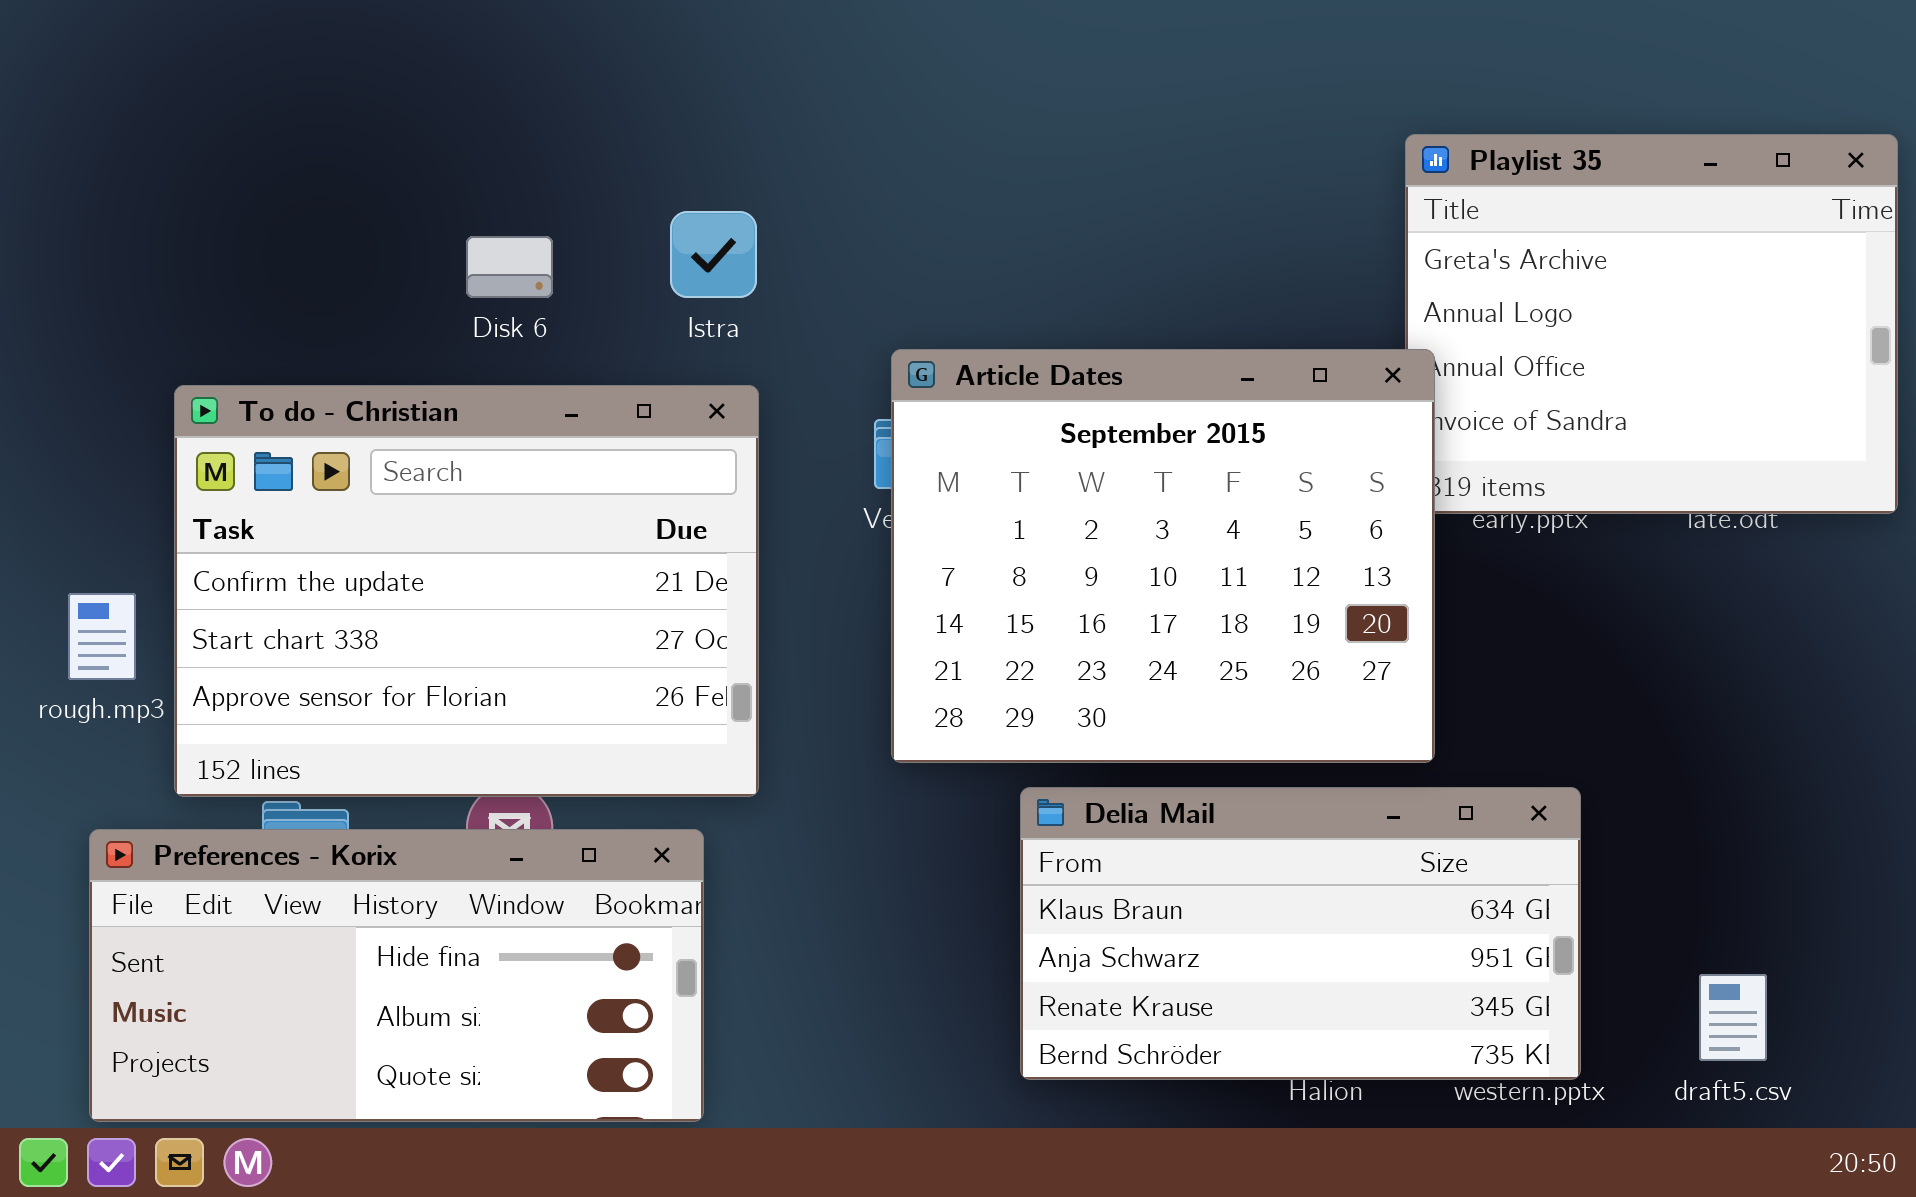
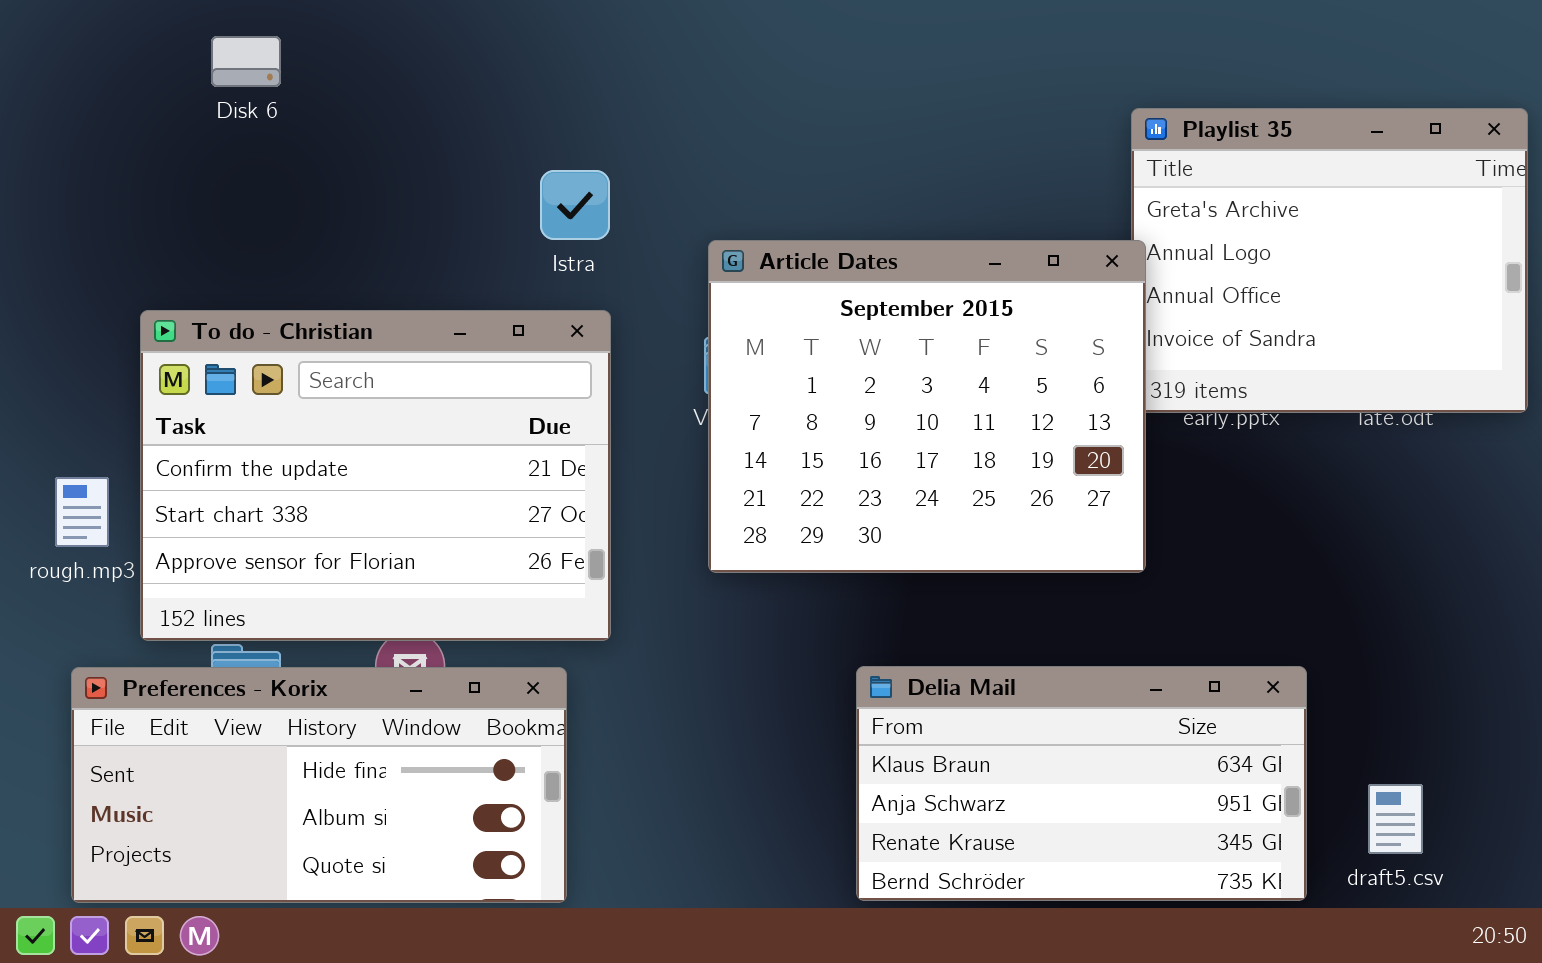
Disk 6: [466,236,553,298] -> [211,36,281,87], moved
Article Dates: [891,349,1435,763] -> [708,240,1146,573], moved
Delia Mail: [1020,787,1581,1080] -> [856,666,1307,901], moved

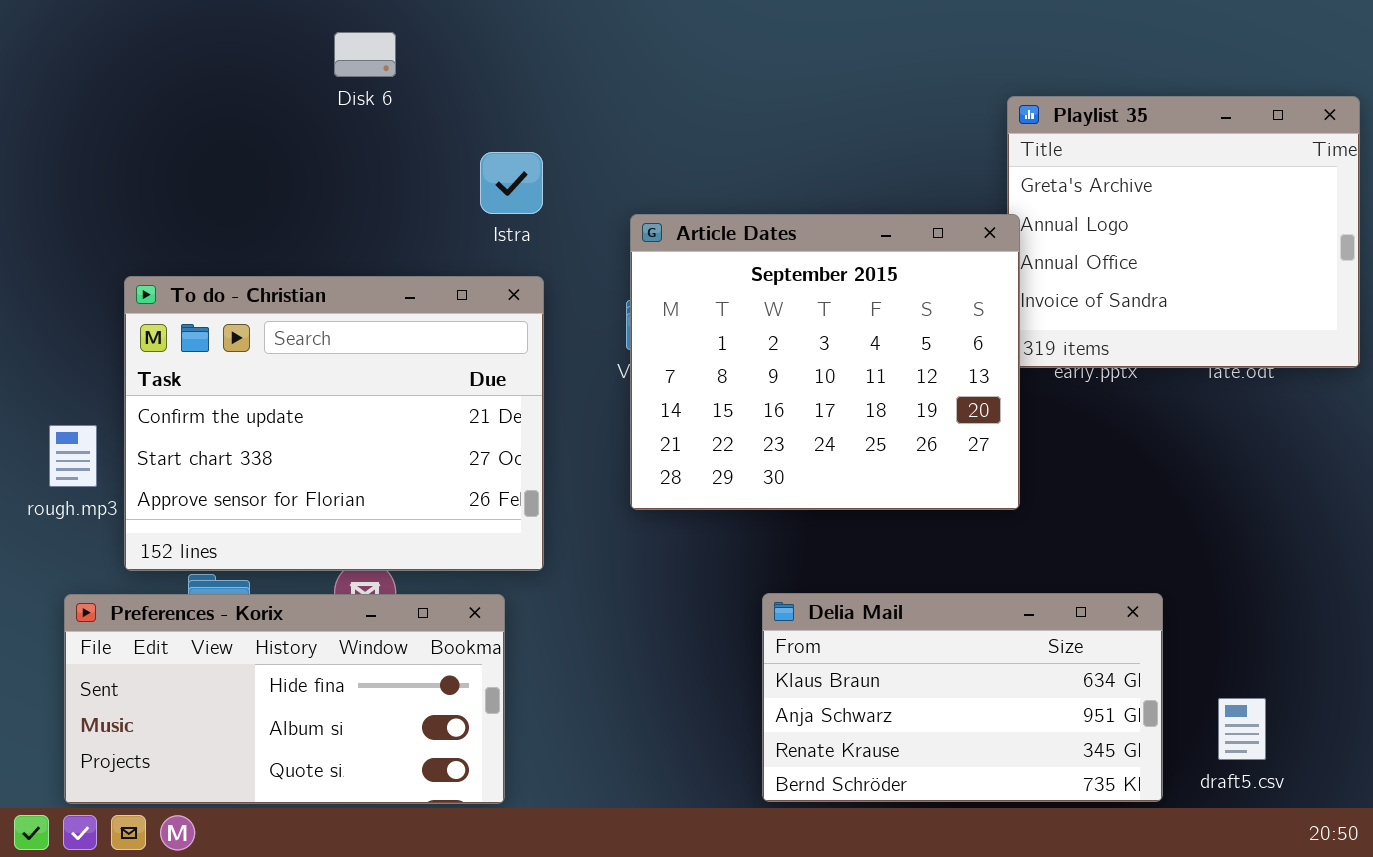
Disk 6: [211,36,281,87] -> [334,32,396,77], moved

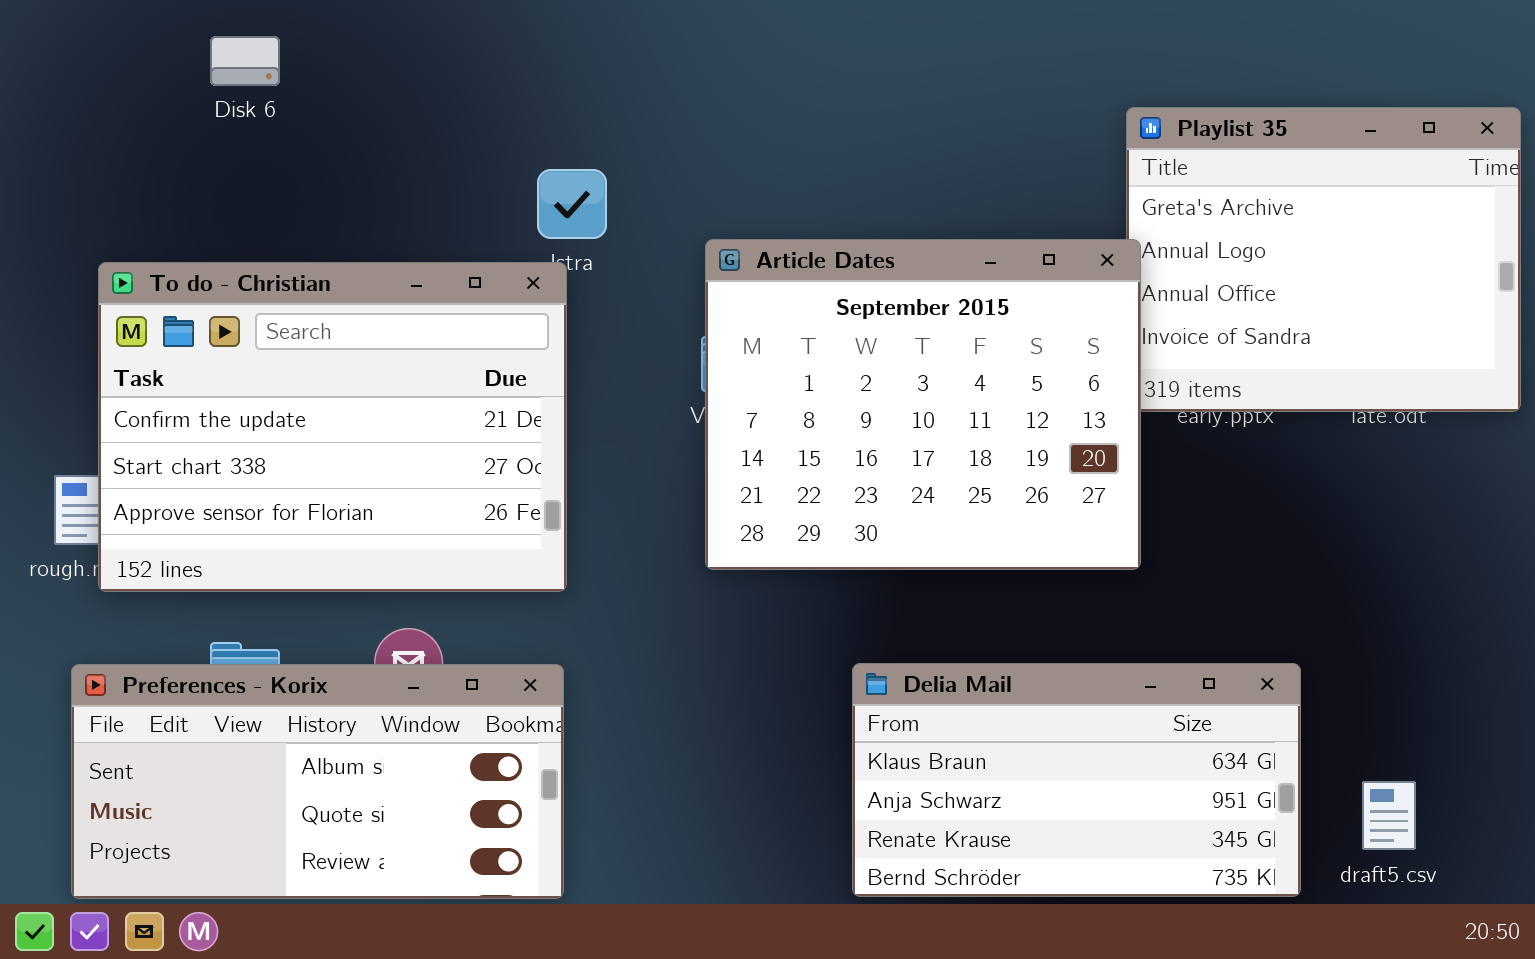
Disk 6: [334,32,396,77] -> [210,36,280,86], moved
To do - Christian: [124,276,544,571] -> [98,262,567,592], moved
Preferences - Korix: [64,594,505,804] -> [71,664,564,899], scrolled down 1 row

